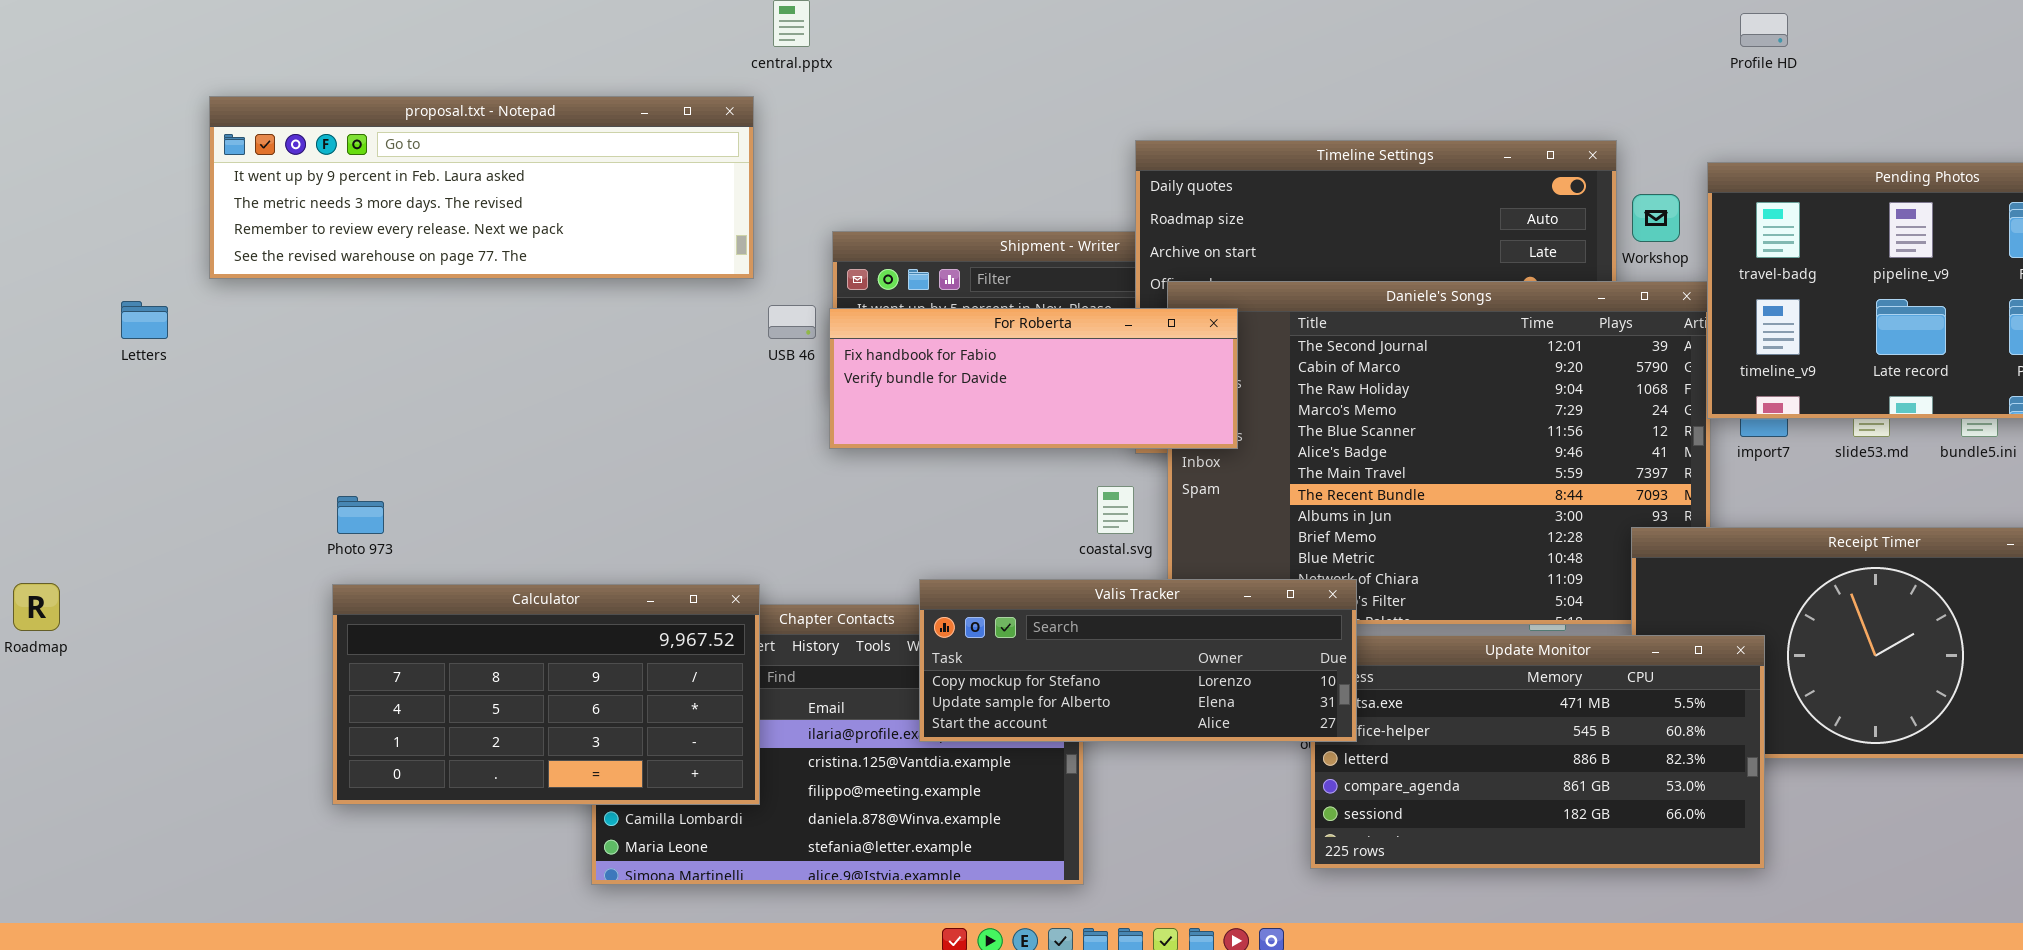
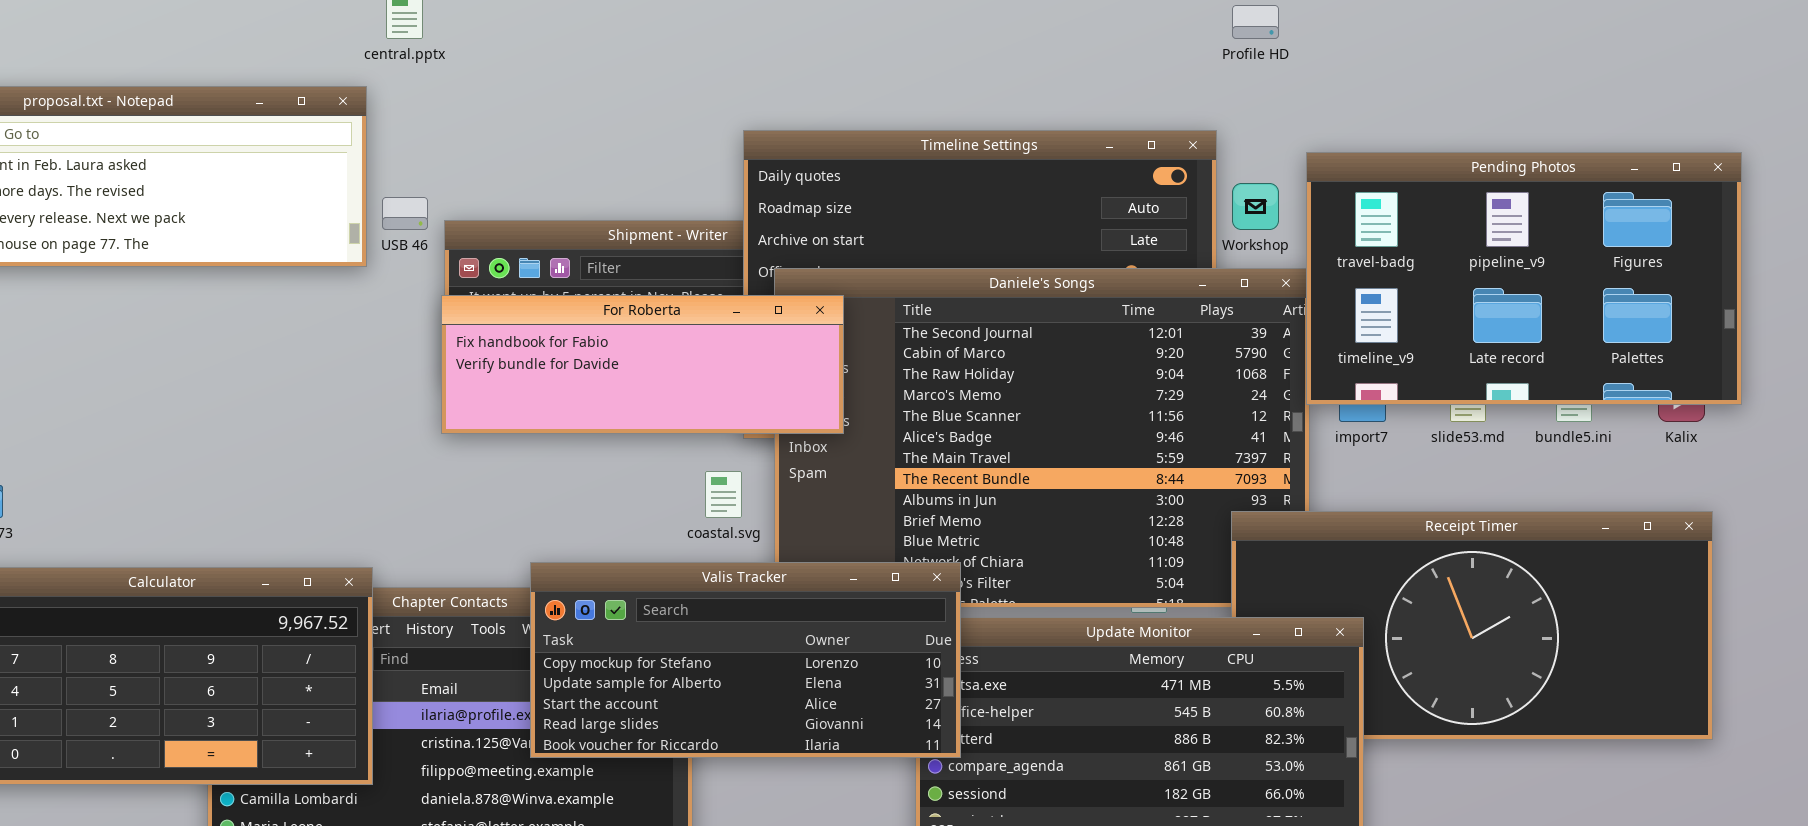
Profile HD: [1740,13,1788,47] -> [1232,5,1279,39], moved
USB 46: [768,305,816,339] -> [382,197,428,230], moved
Valis Tracker: [919,579,1357,742] -> [530,562,961,758], resized

